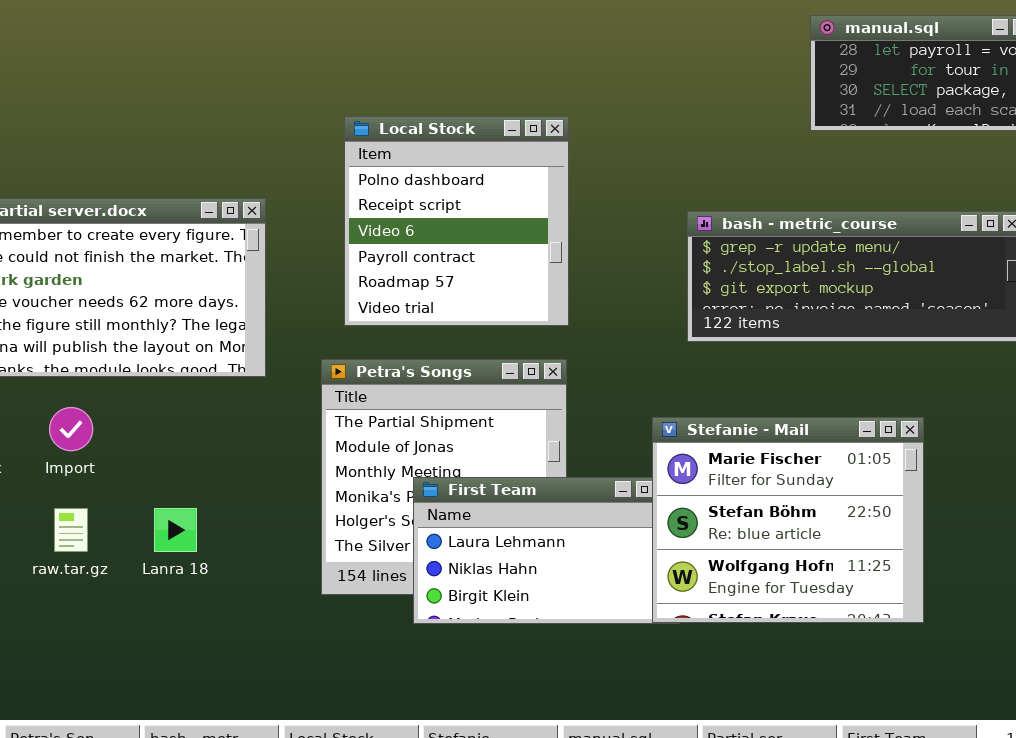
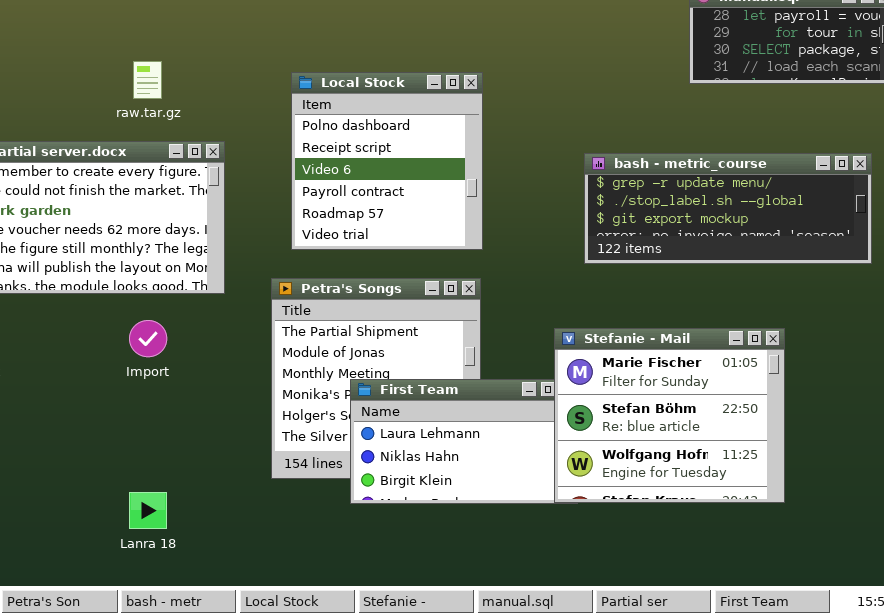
Import: [49,407,93,451] -> [129,320,167,357], moved
raw.tar.gz: [54,508,88,552] -> [133,61,162,99], moved
Lanra 18: [154,508,197,552] -> [129,492,167,529], moved

